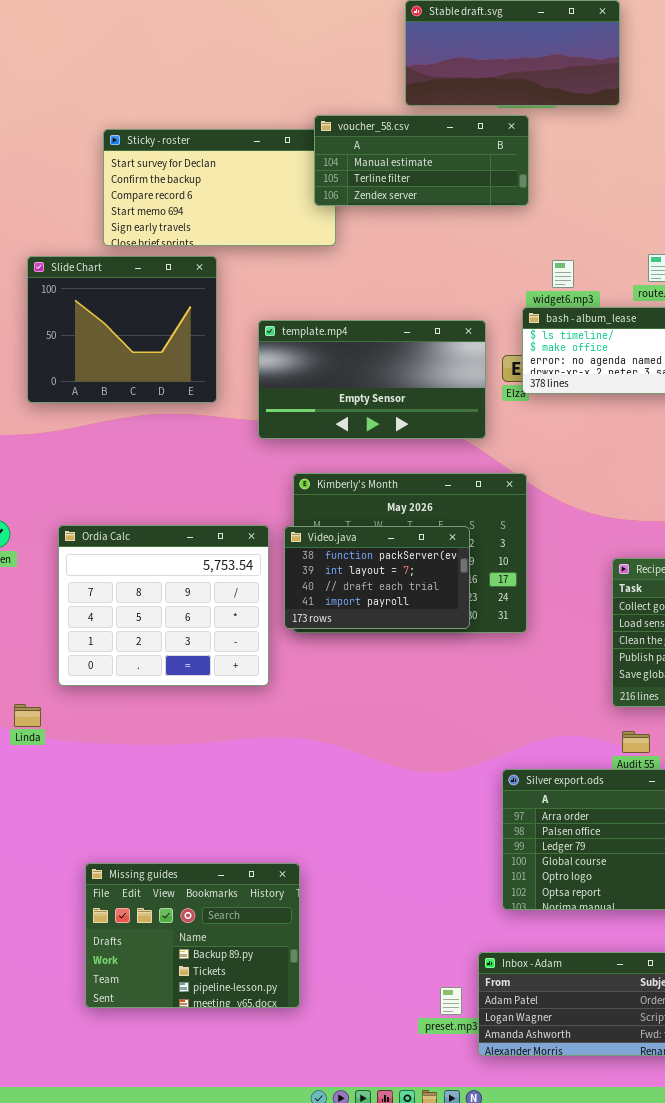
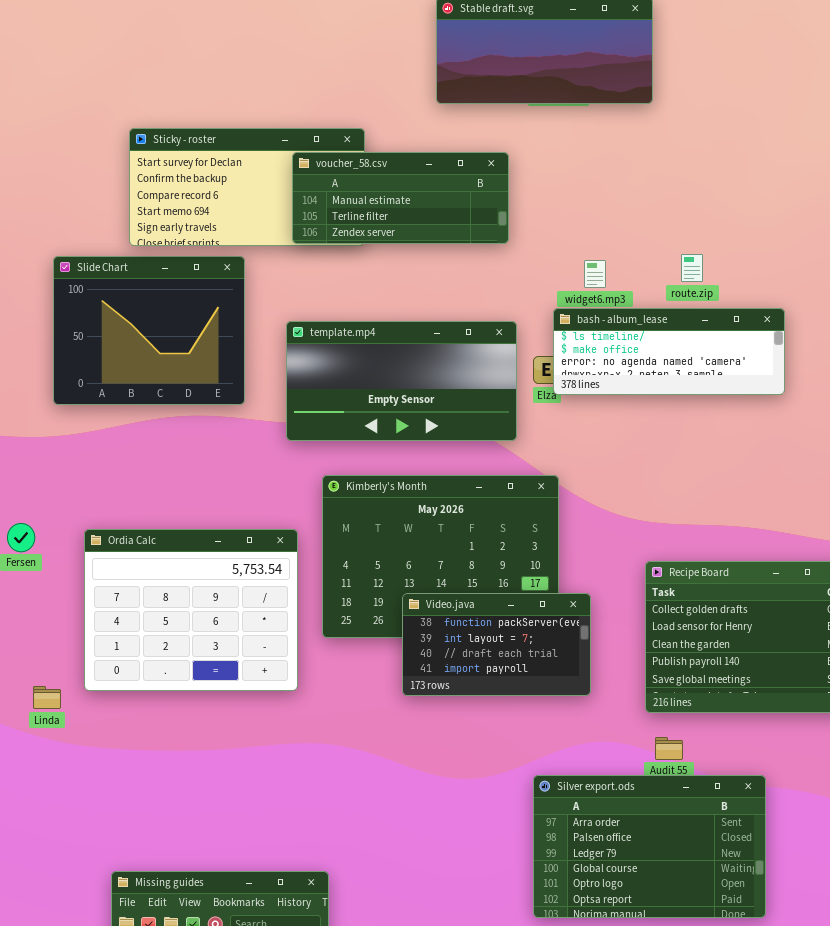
voucher_58.csv: [314,115,529,206] -> [292,152,509,244], moved
Video.java: [284,526,470,629] -> [402,593,591,696], moved
Linda: [14,704,41,727] -> [33,686,61,709], moved

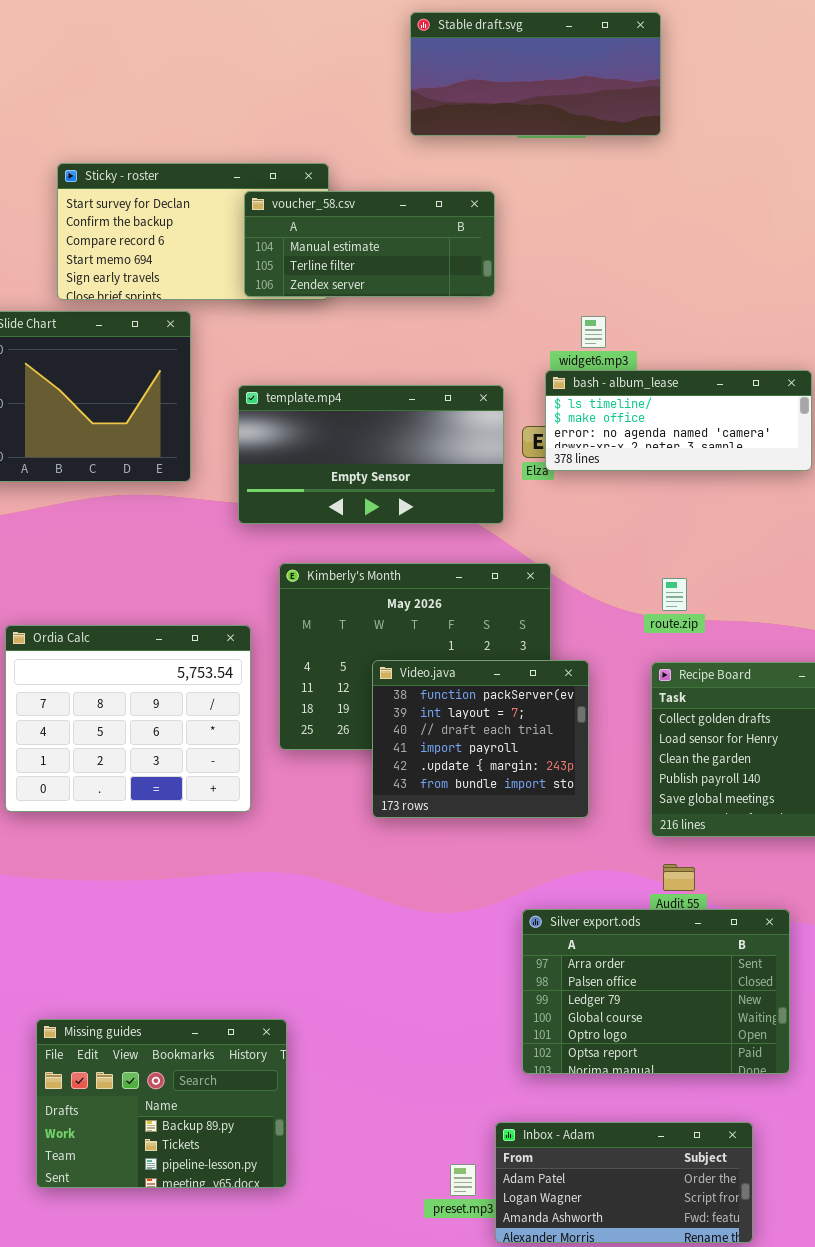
route.zip: [681,254,703,282] -> [662,578,687,611], moved
Video.java: [402,593,591,696] -> [372,660,589,818], resized

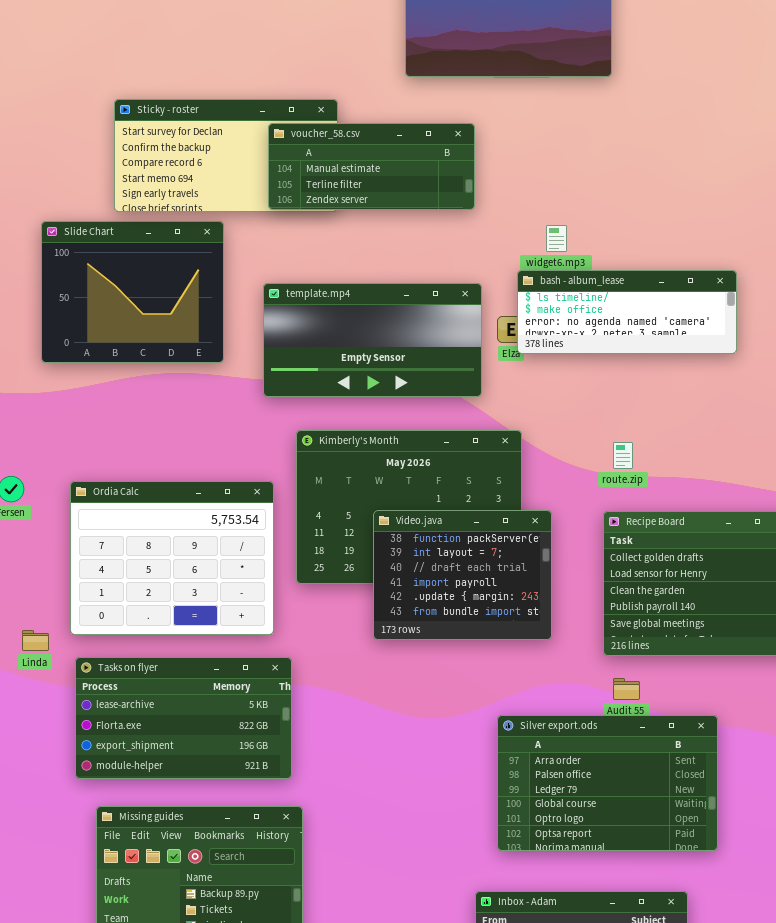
Tasks on flyer: none -> [75,657,292,779], opened

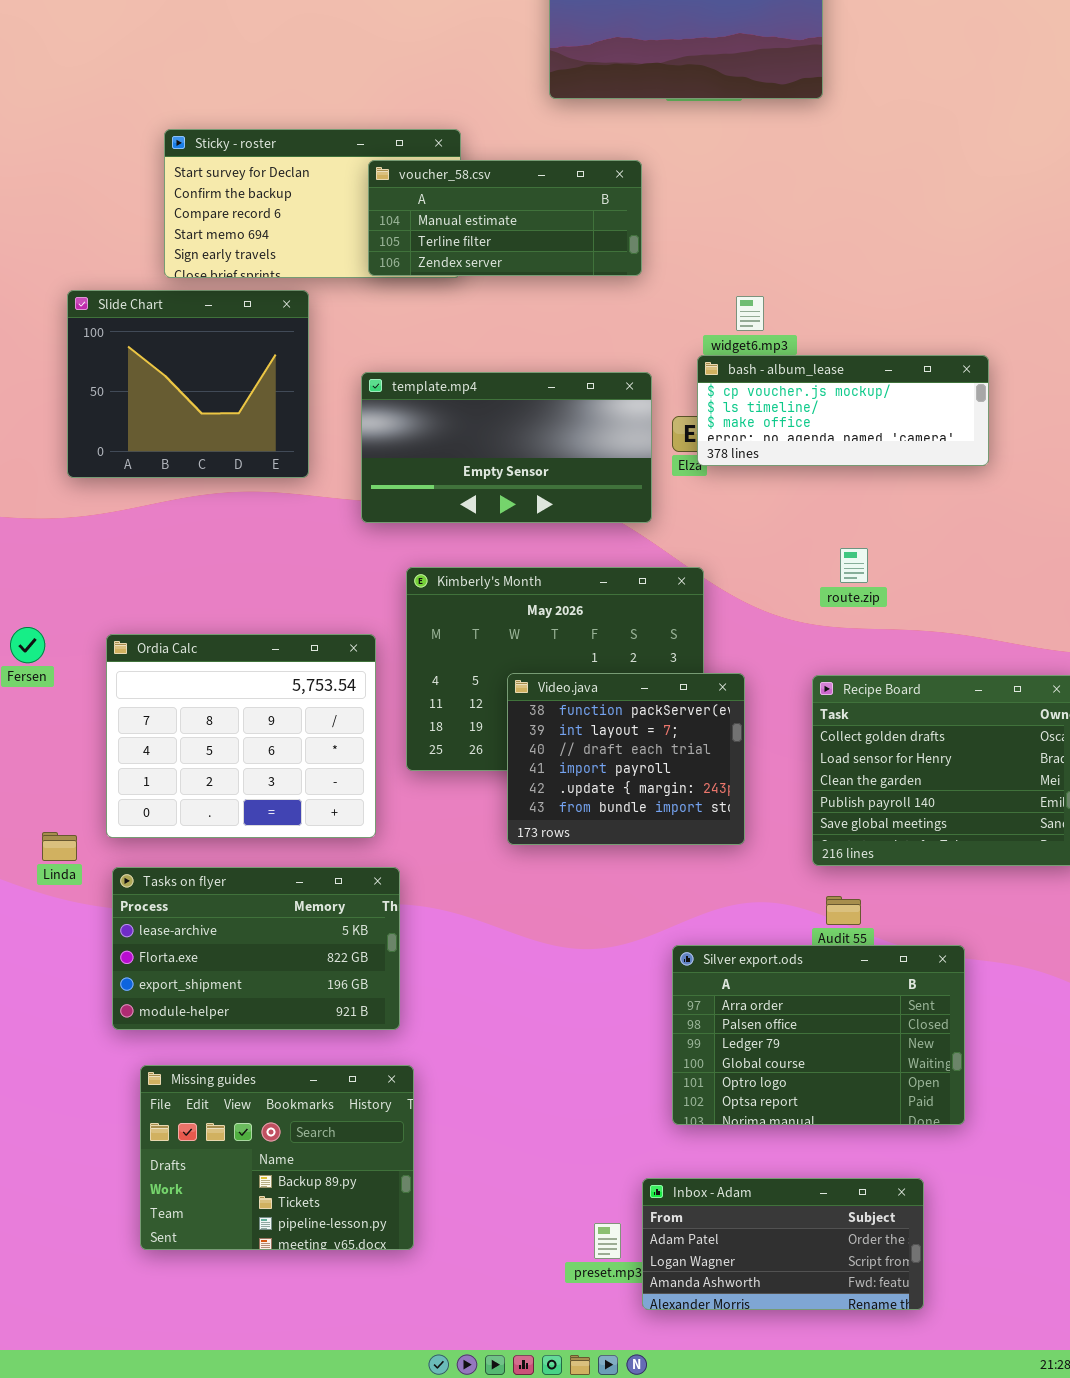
bash - album_lease: [517,270,737,354] -> [697,355,989,466], scrolled up 1 row
route.zip: [613,442,633,469] -> [840,548,868,583], moved

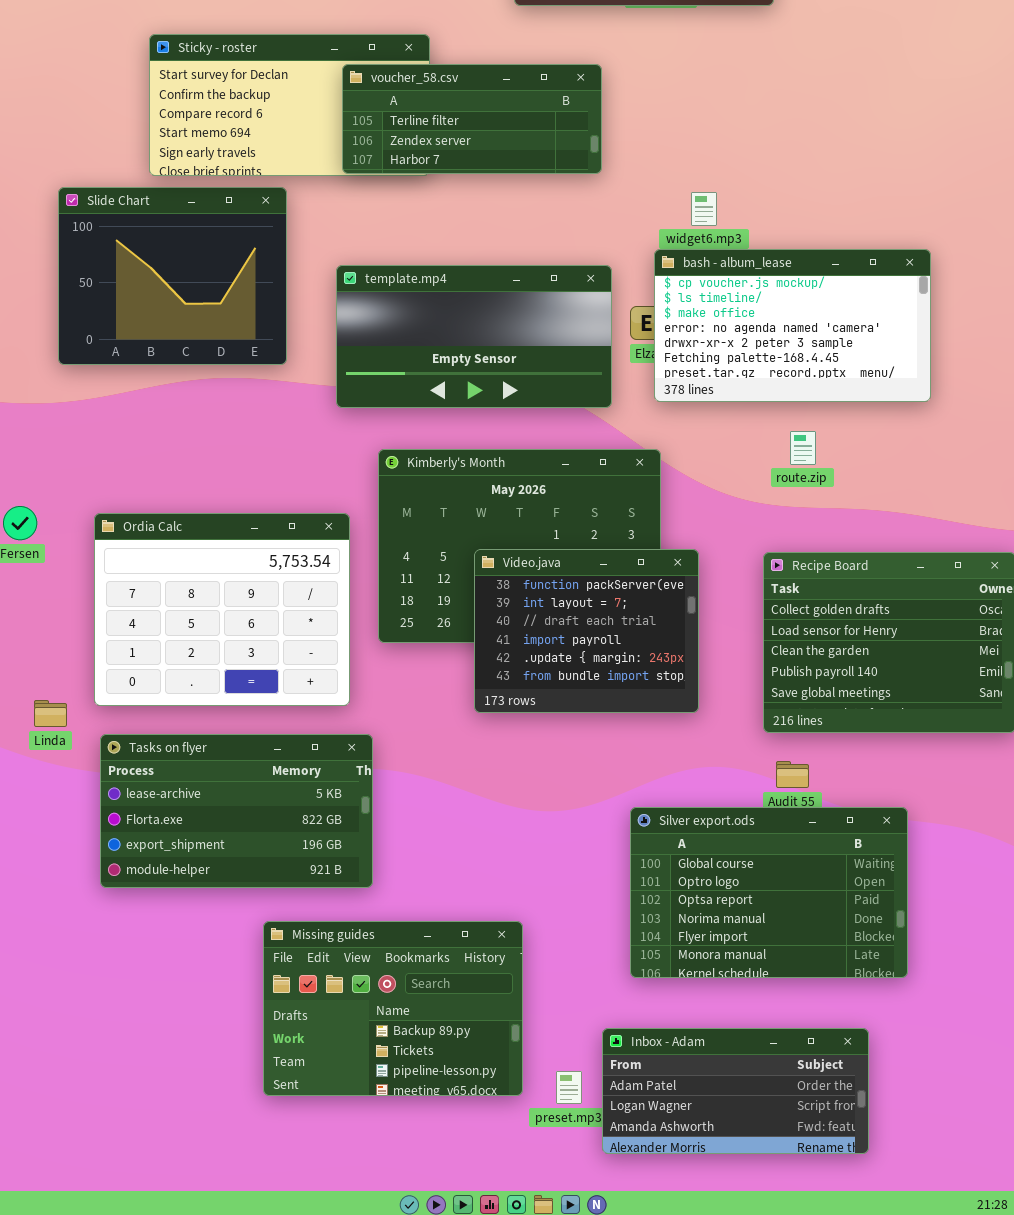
voucher_58.csv: [368,160,642,276] -> [342,64,602,174], scrolled down 1 row
bash - album_lease: [697,355,989,466] -> [654,249,931,402], resized
Silver export.ods: [672,945,965,1125] -> [630,807,908,978], scrolled down 3 rows
Missing guides: [140,1065,414,1250] -> [263,921,523,1096], moved

